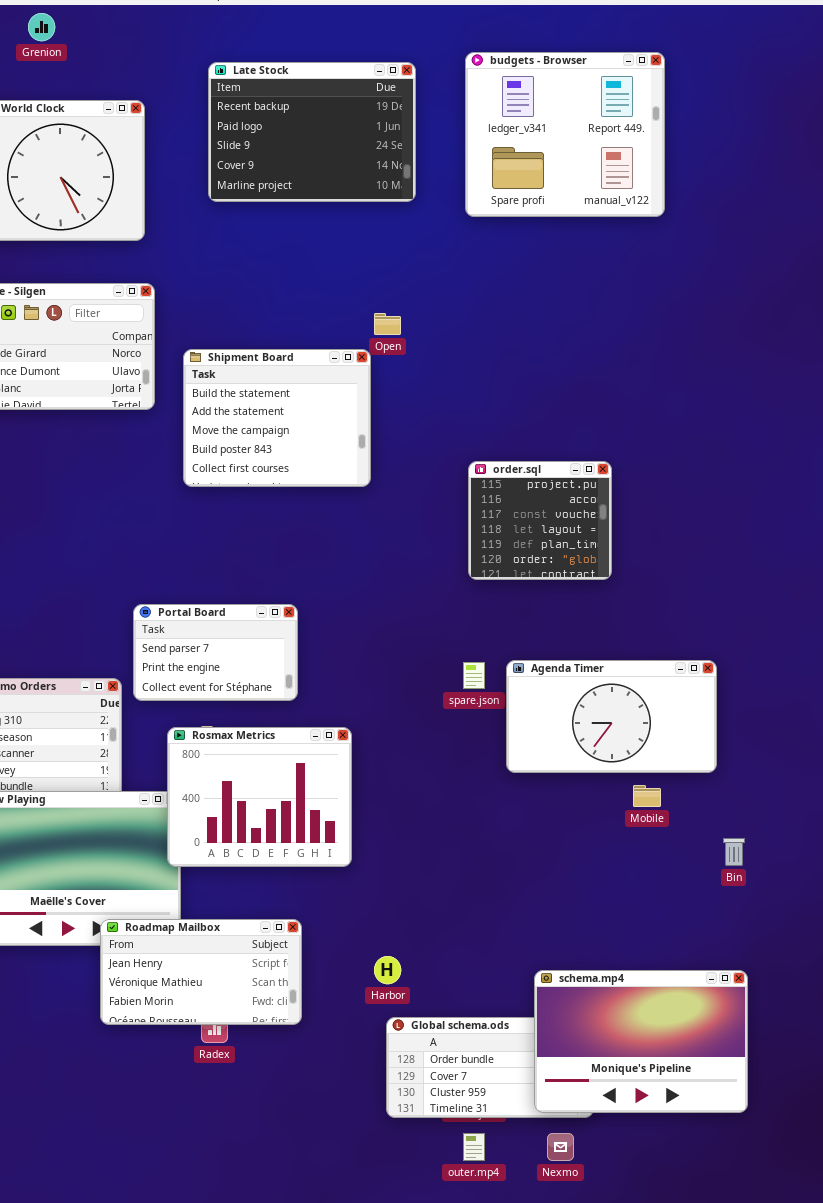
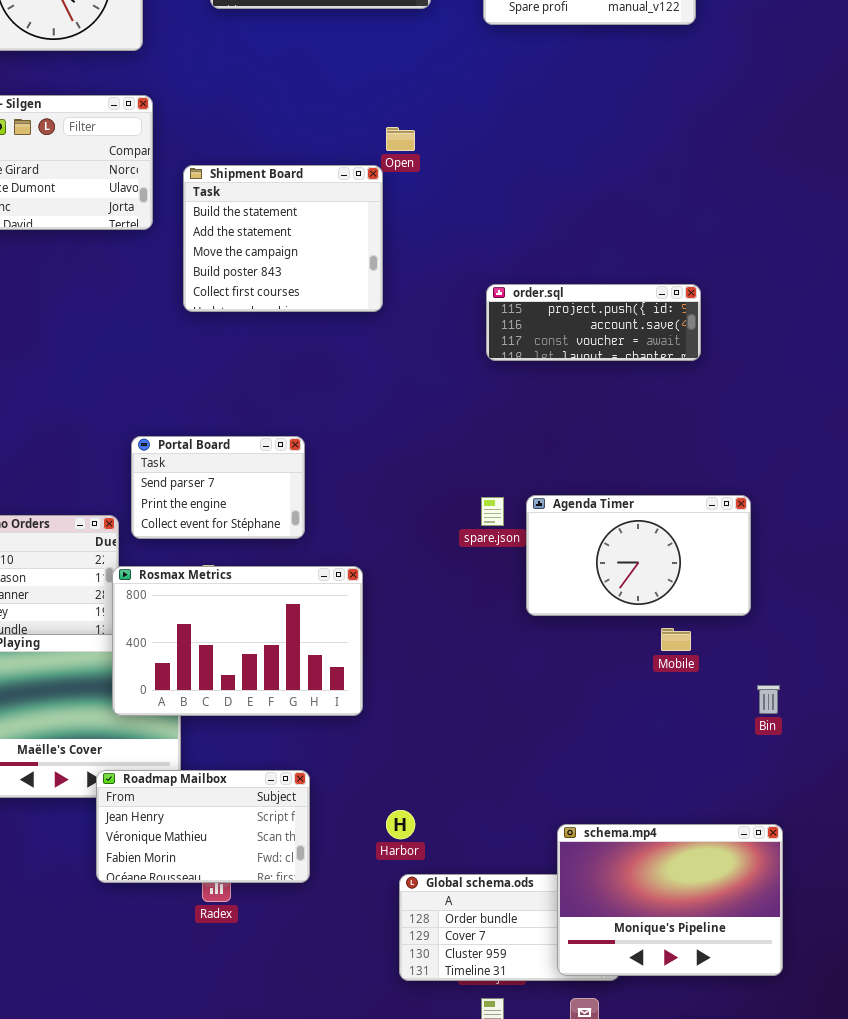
order.sql: [468,461,612,580] -> [486,284,701,361], resized
Rosmax Metrics: [167,727,352,867] -> [112,566,363,716], resized

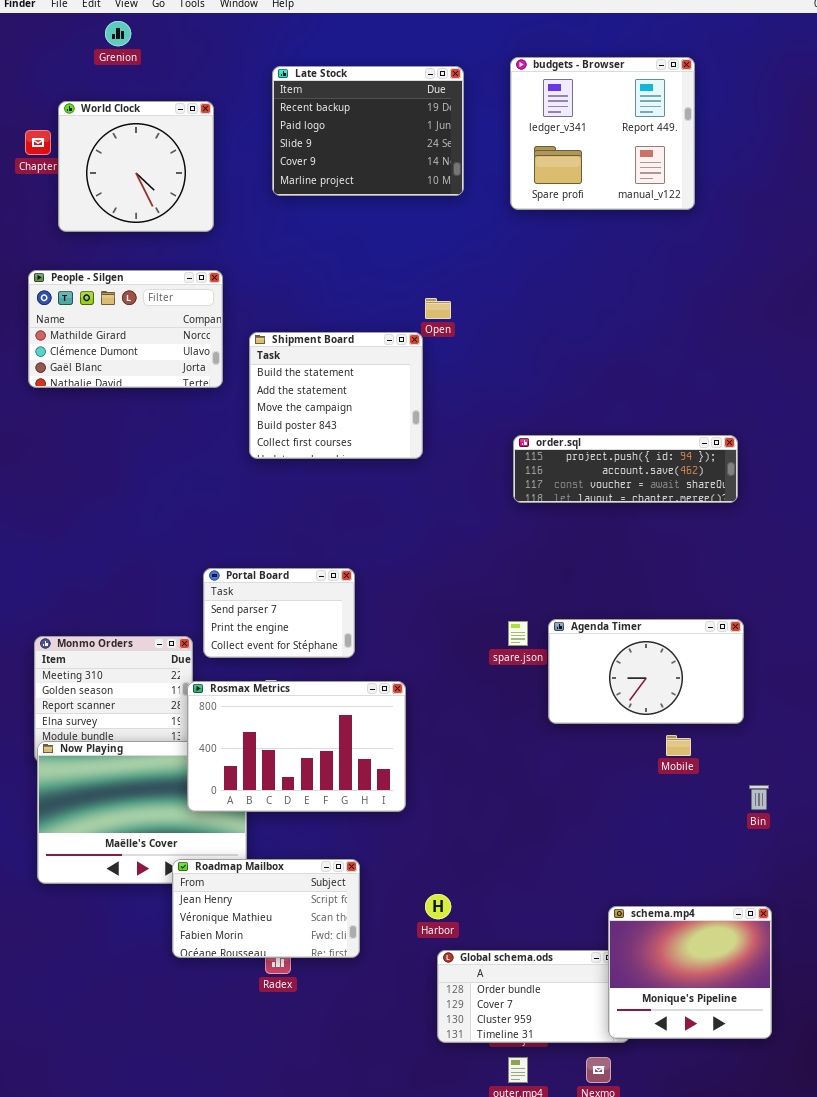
order.sql: [486,284,701,361] -> [513,435,738,503], resized
schema.mp4: [557,824,783,976] -> [608,906,772,1039], resized

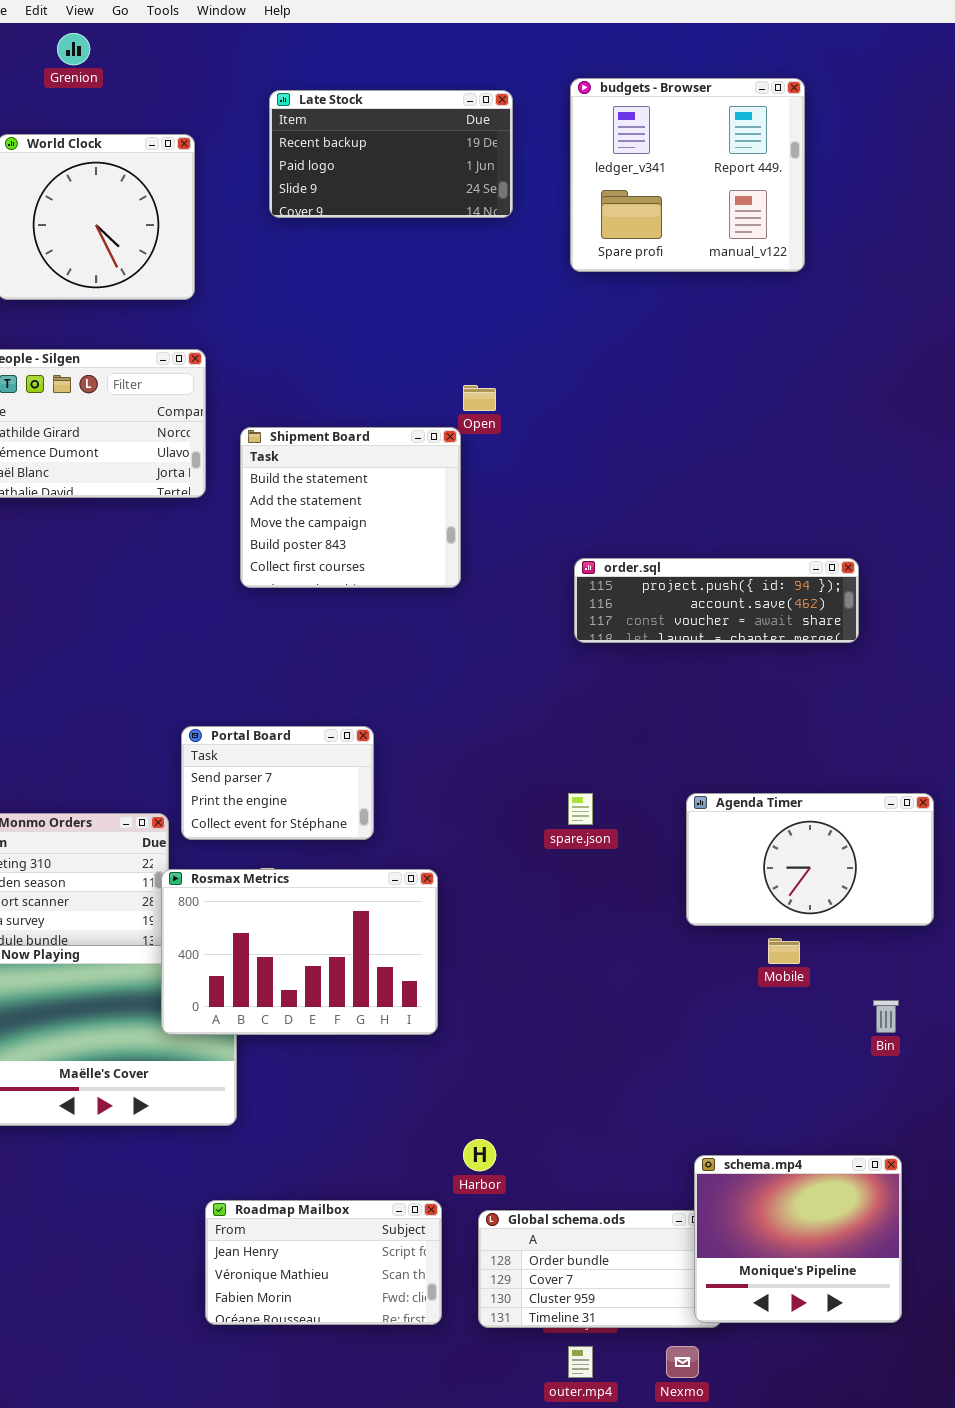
Late Stock: [272,66,464,196] -> [269,90,513,218], resized
Agenda Timer: [548,619,744,724] -> [686,793,934,926], moved
Roadmap Mailbox: [172,859,360,958] -> [205,1200,442,1325], moved

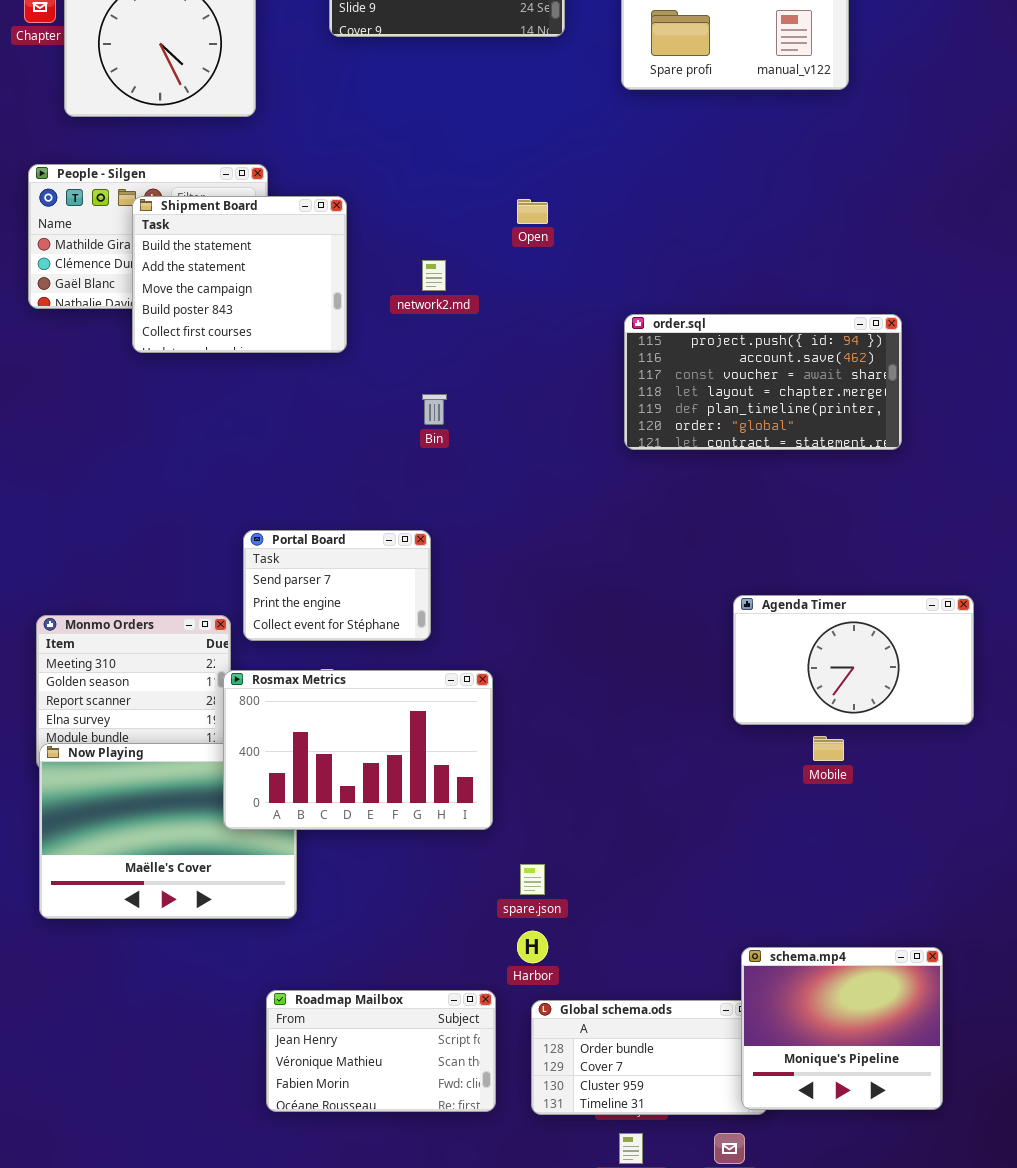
Shipment Board: [240,427,461,588] -> [132,196,347,353], moved
order.sql: [574,558,859,643] -> [624,314,902,450], resized
spare.json: [568,793,593,825] -> [520,864,545,895], moved
Bin: [873,1000,899,1033] -> [422,394,447,425], moved

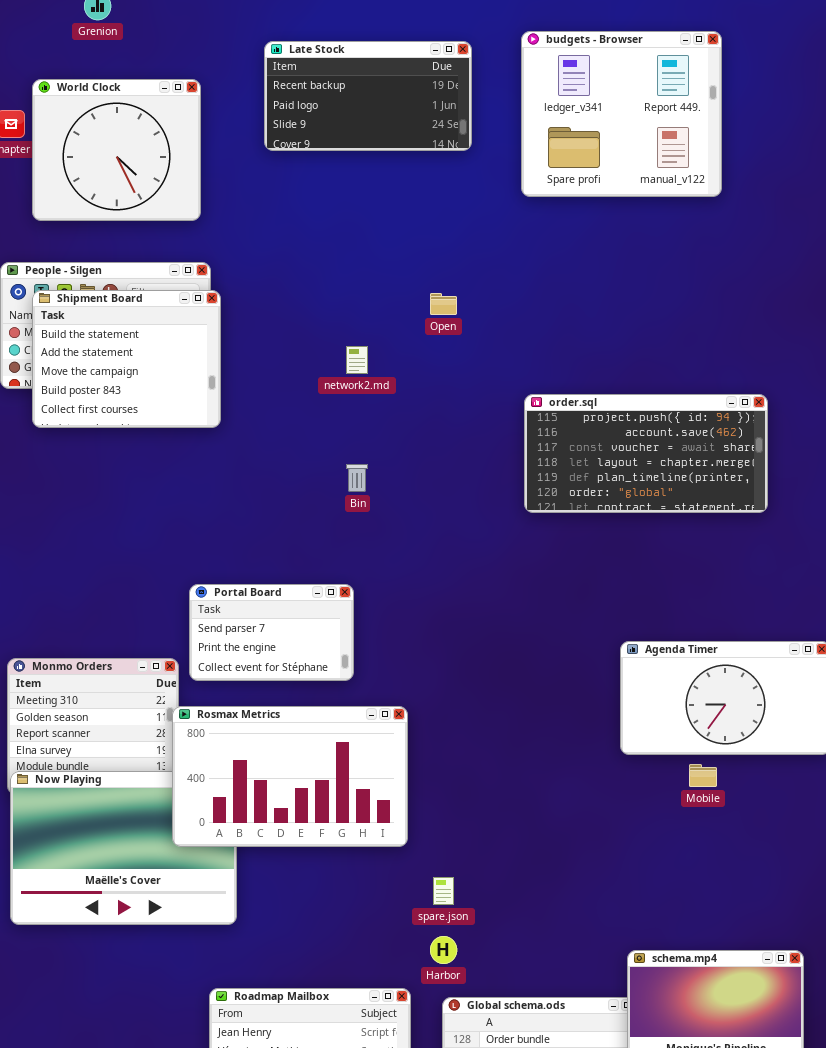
Shipment Board: [132,196,347,353] -> [32,290,221,428], moved

